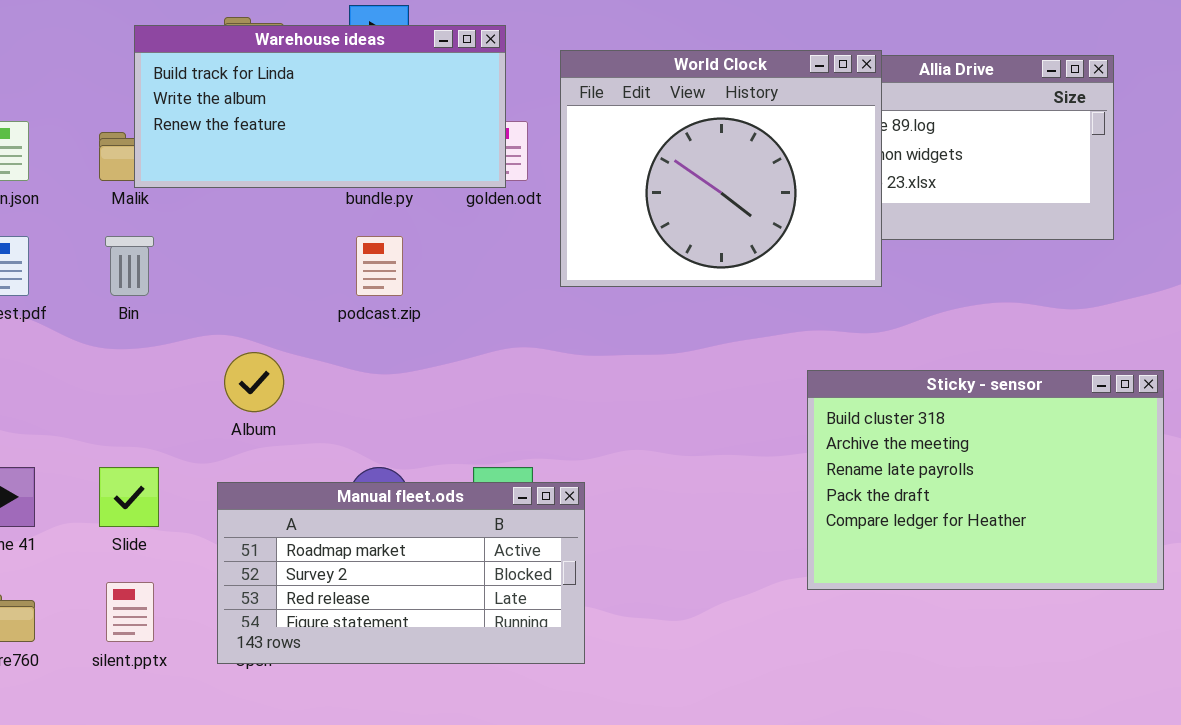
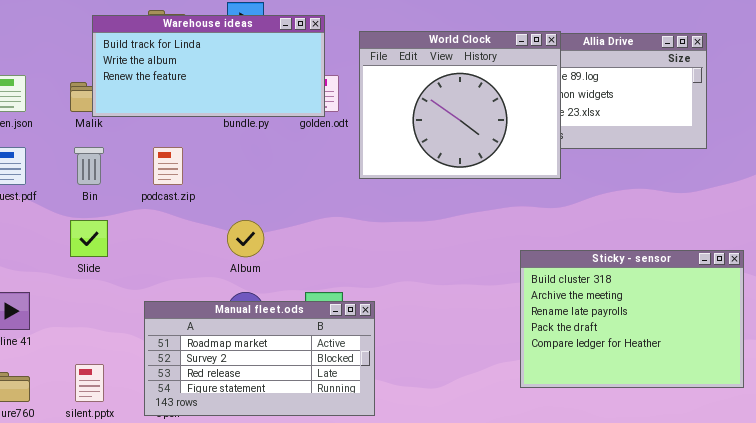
podcast.zip: [356,236,403,296] -> [153,147,183,185], moved
Album: [224,352,284,412] -> [227,220,264,257], moved
Sticky - sensor: [807,370,1164,590] -> [520,250,744,388], moved
Slide: [99,467,159,527] -> [70,220,108,257], moved

